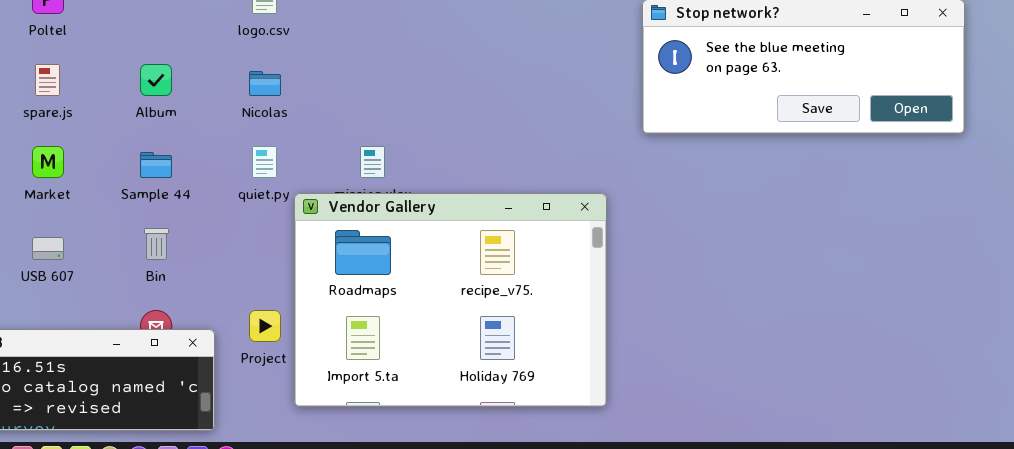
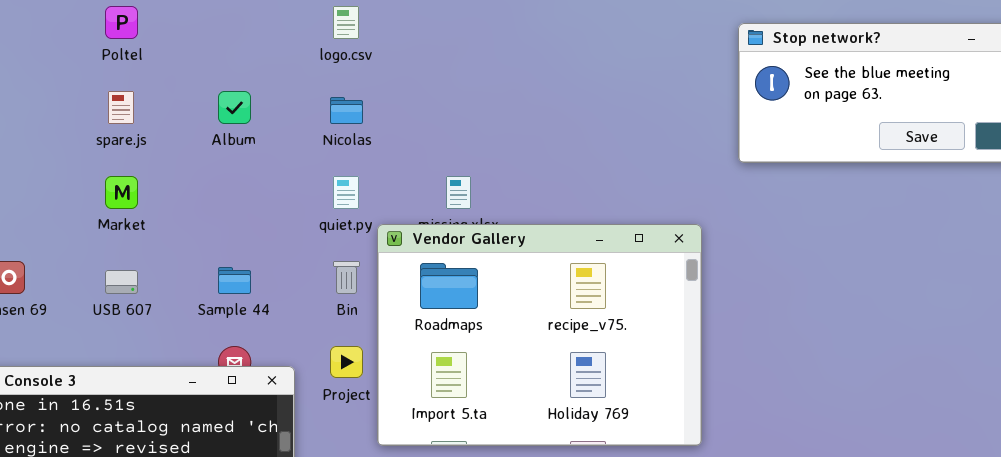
Sample 44: [140,152,172,178] -> [218,267,251,294], moved
Bin: [144,228,169,260] -> [333,261,360,294], moved

